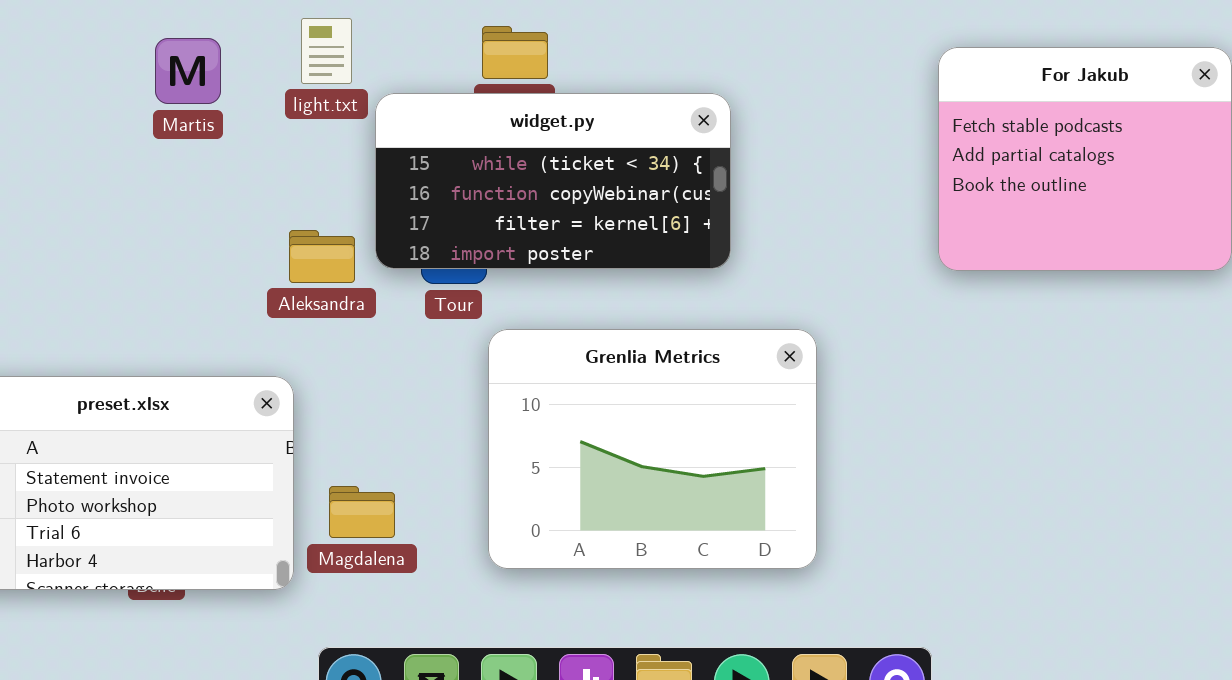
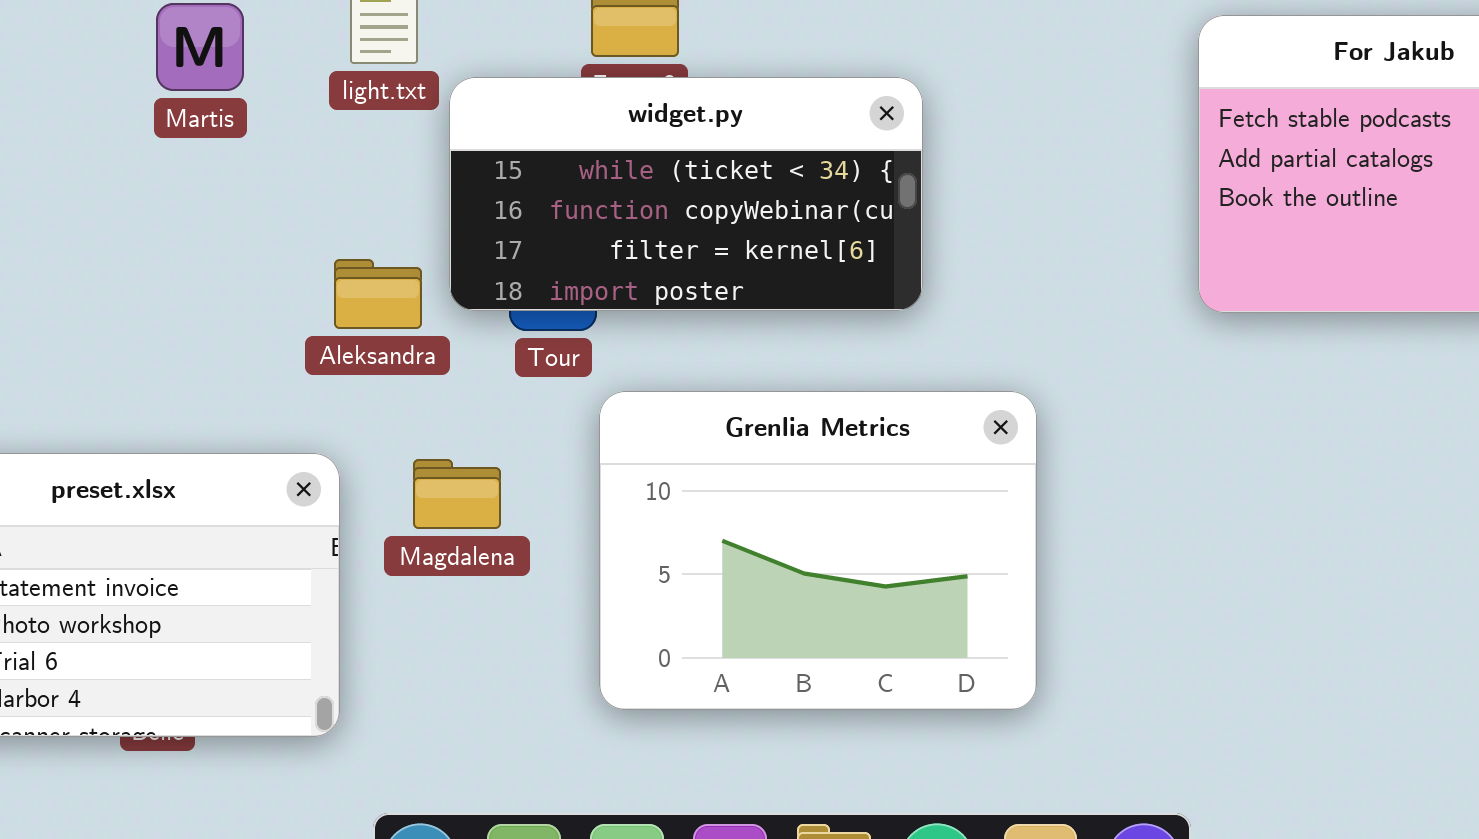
Magdalena: [329,486,395,538] -> [413,459,501,529], moved

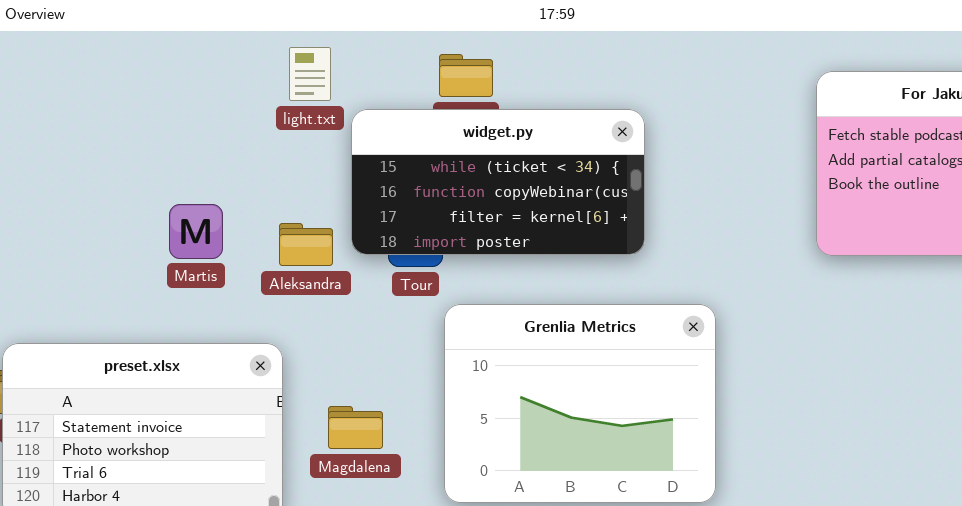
Martis: [156,3,244,91] -> [169,204,223,259], moved
Magdalena: [413,459,501,529] -> [328,406,383,449], moved

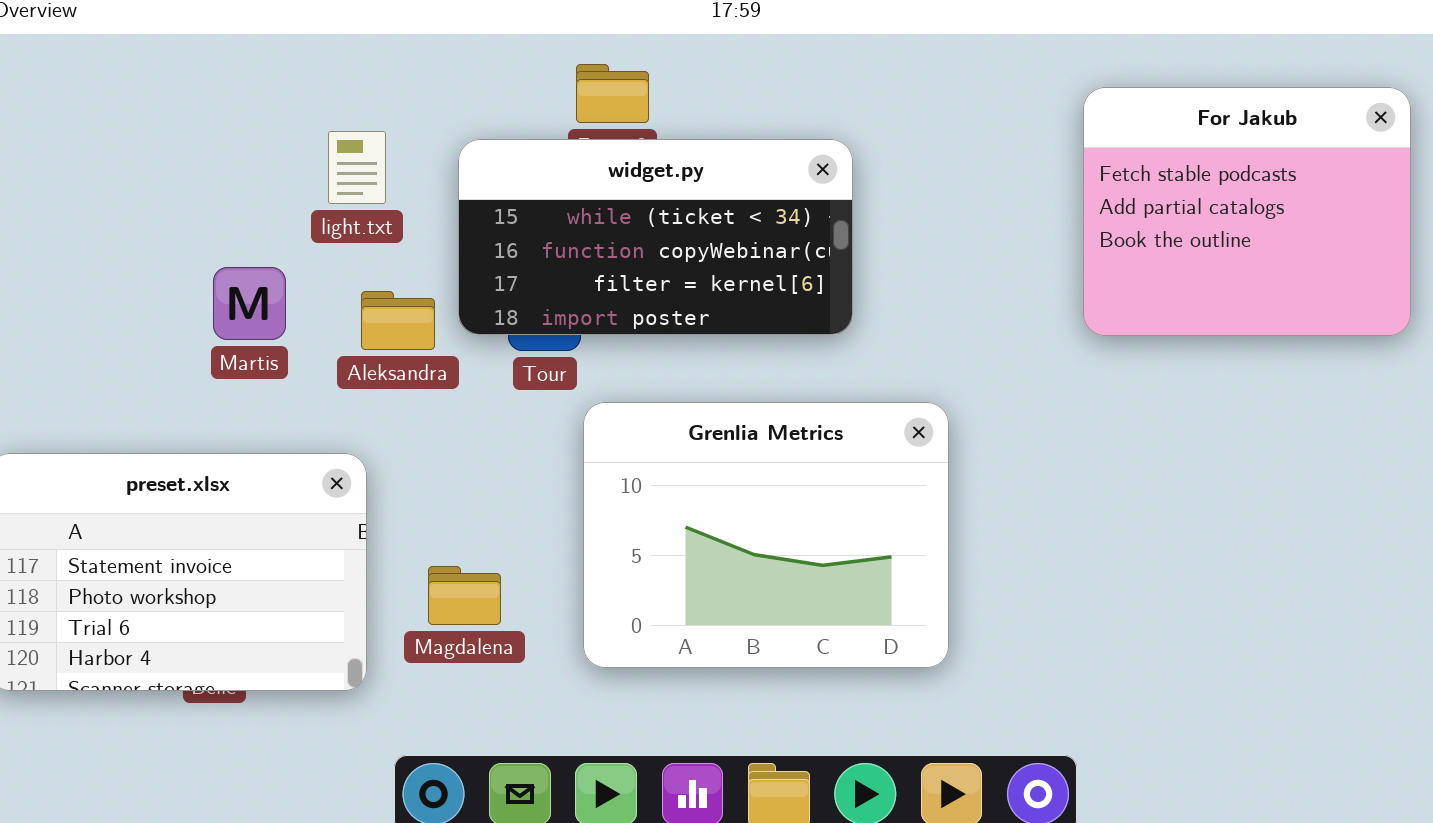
light.txt: [289,47,331,101] -> [328,131,386,204], moved
Magdalena: [328,406,383,449] -> [428,566,501,625], moved

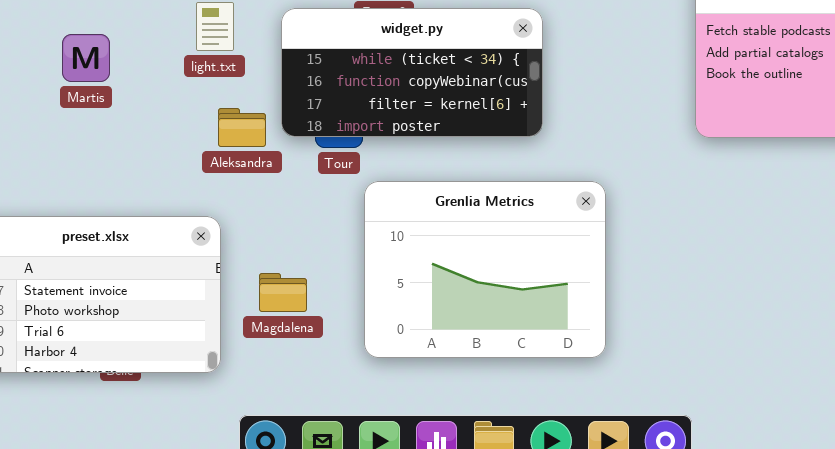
Martis: [213,267,286,340] -> [62,34,110,82], moved
Magdalena: [428,566,501,625] -> [259,273,307,312], moved

